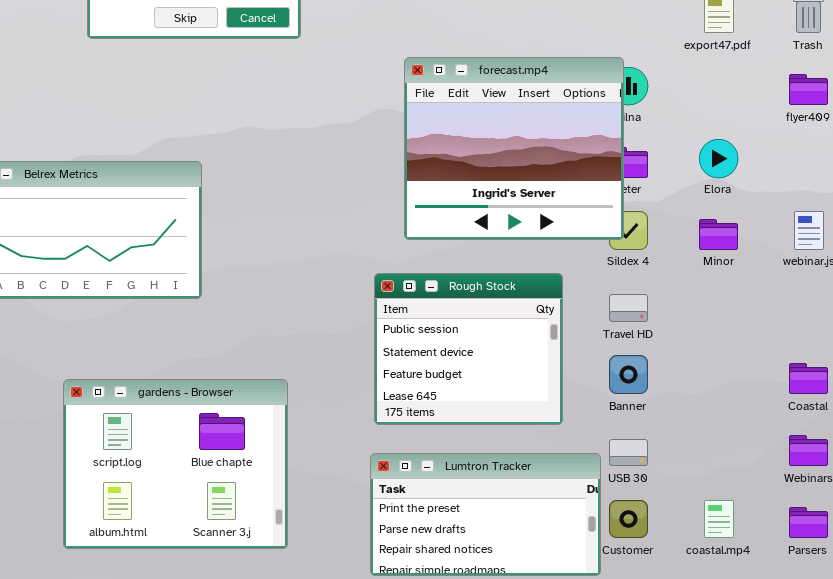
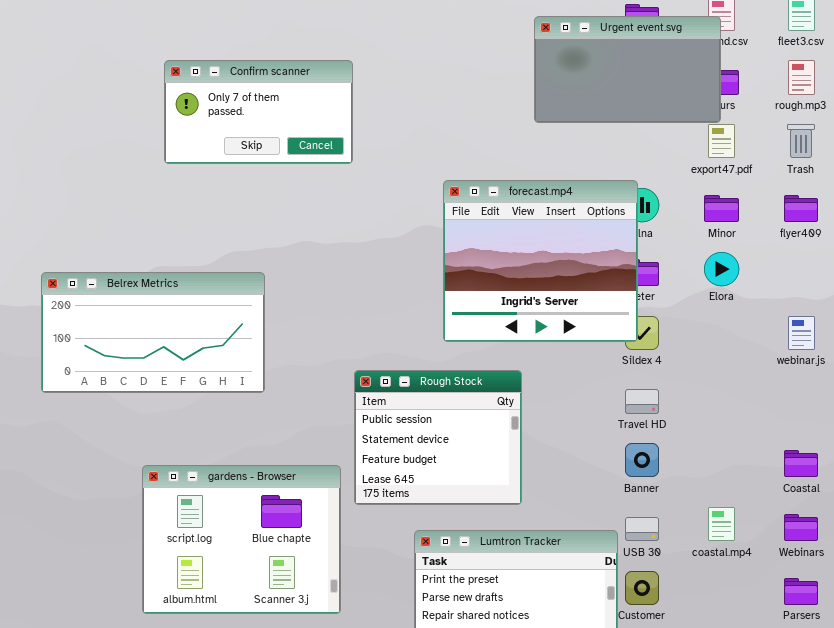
Minor: [699,219,738,250] -> [704,195,739,222], moved
Rough Stock: [374,273,563,425] -> [354,370,522,505], moved
coastal.mp4: [704,500,734,538] -> [708,507,735,541], moved

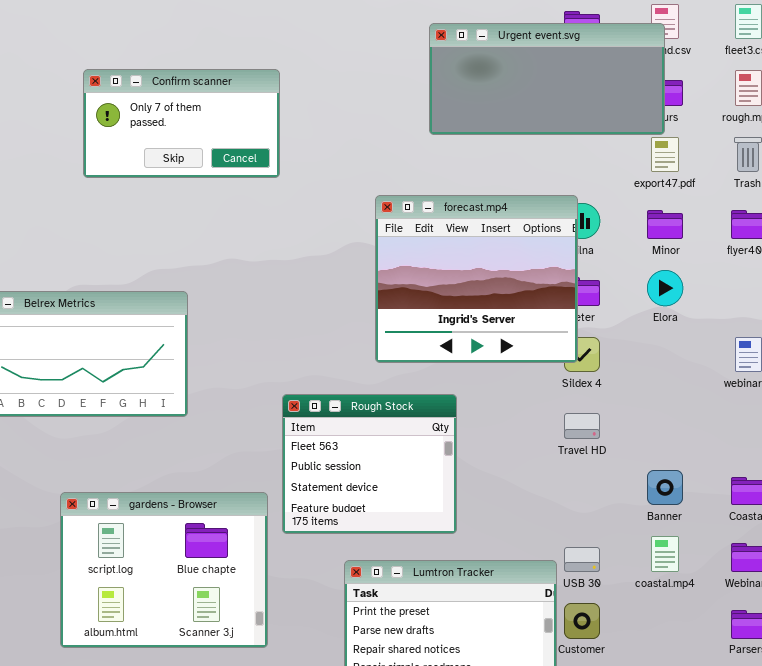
Urgent event.svg: [534,16,721,123] -> [429,23,665,135], resized
Rough Stock: [354,370,522,505] -> [282,394,457,534], scrolled up 1 row
Banner: [625,443,659,477] -> [647,470,683,505], moved

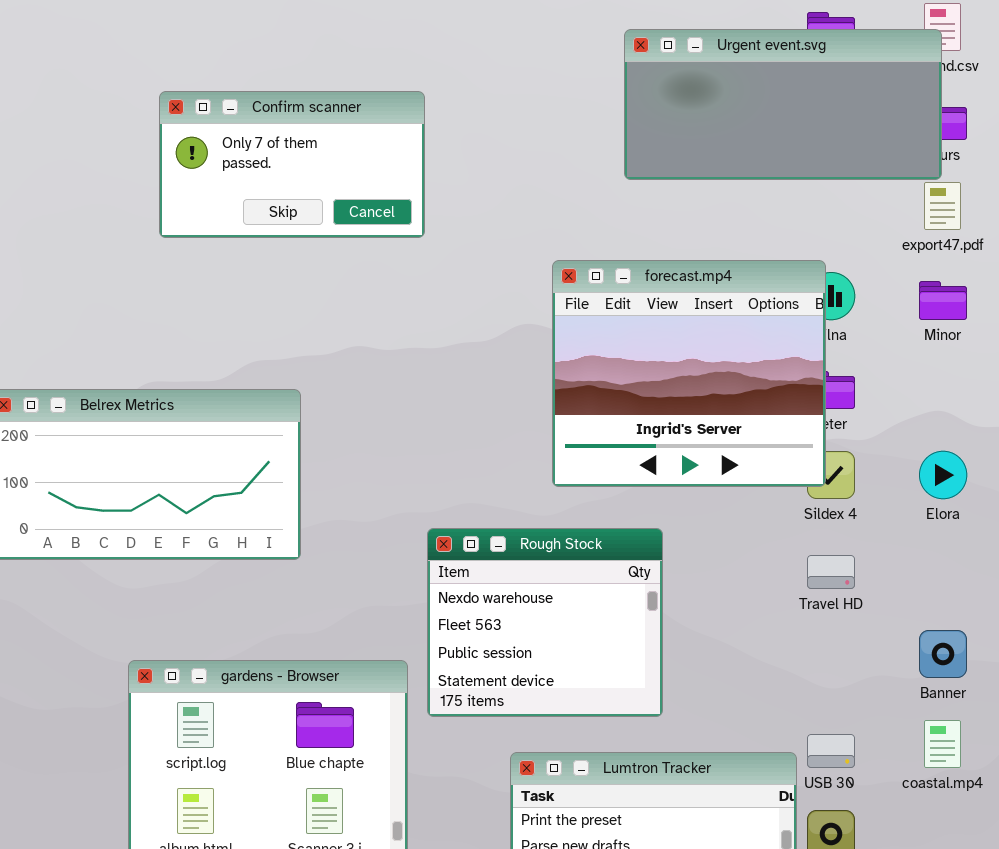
Elora: [647,270,683,306] -> [919,451,967,499], moved
Rough Stock: [282,394,457,534] -> [427,528,663,717], scrolled up 1 row

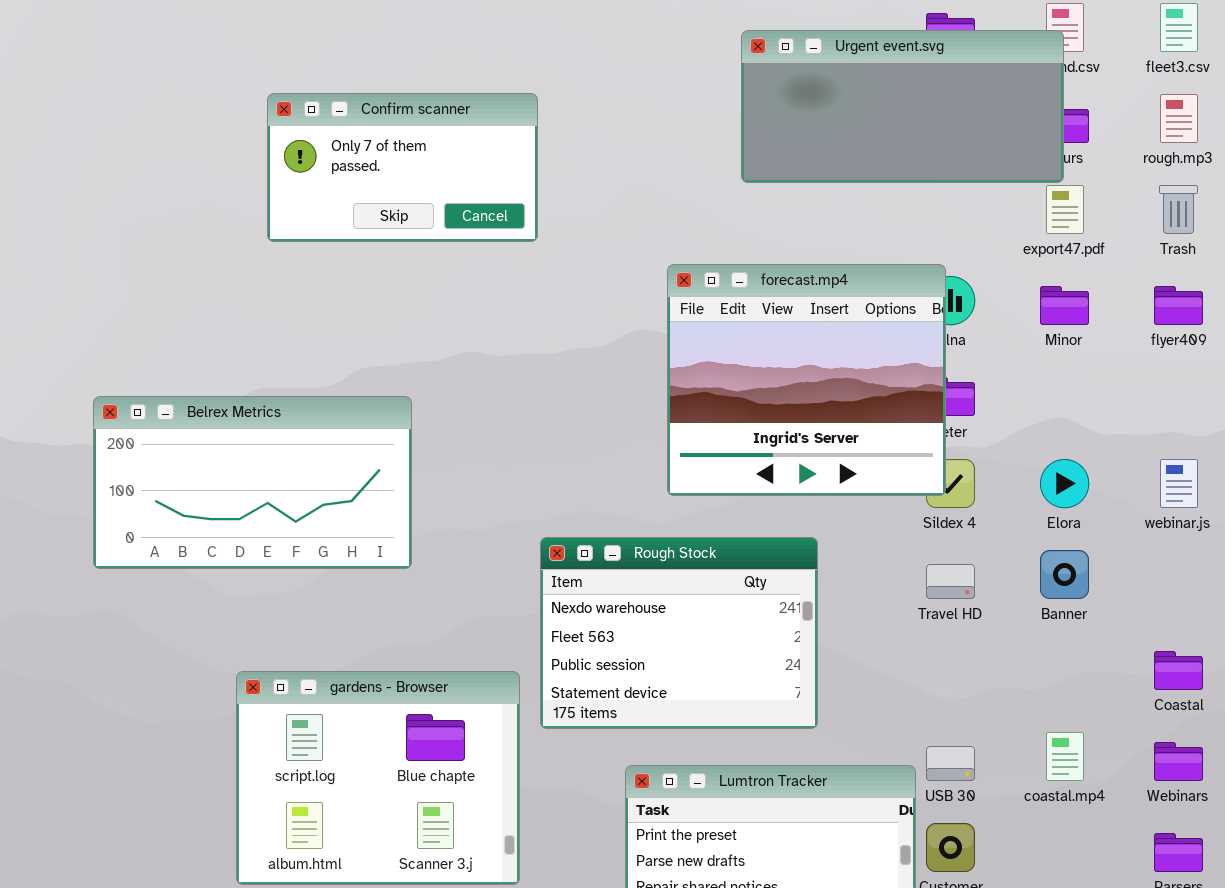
Rough Stock: [427,528,663,717] -> [540,537,818,729], resized
Banner: [919,630,967,678] -> [1040,550,1089,599], moved

